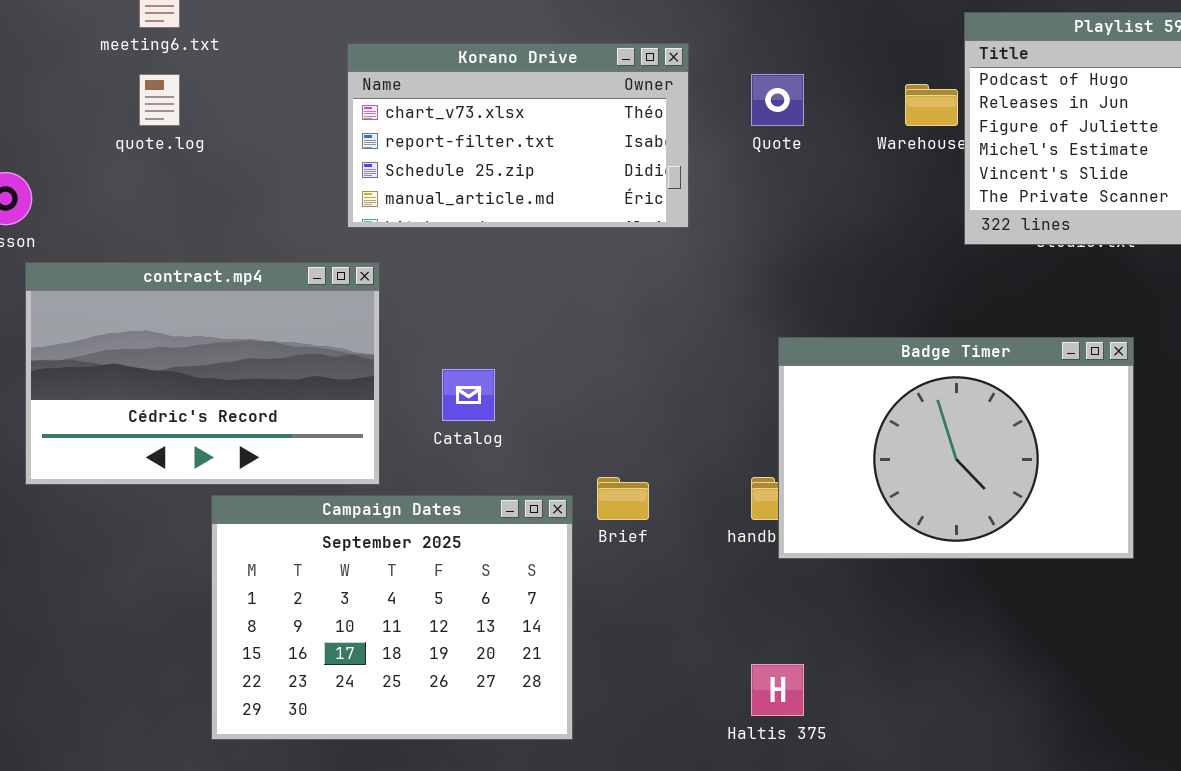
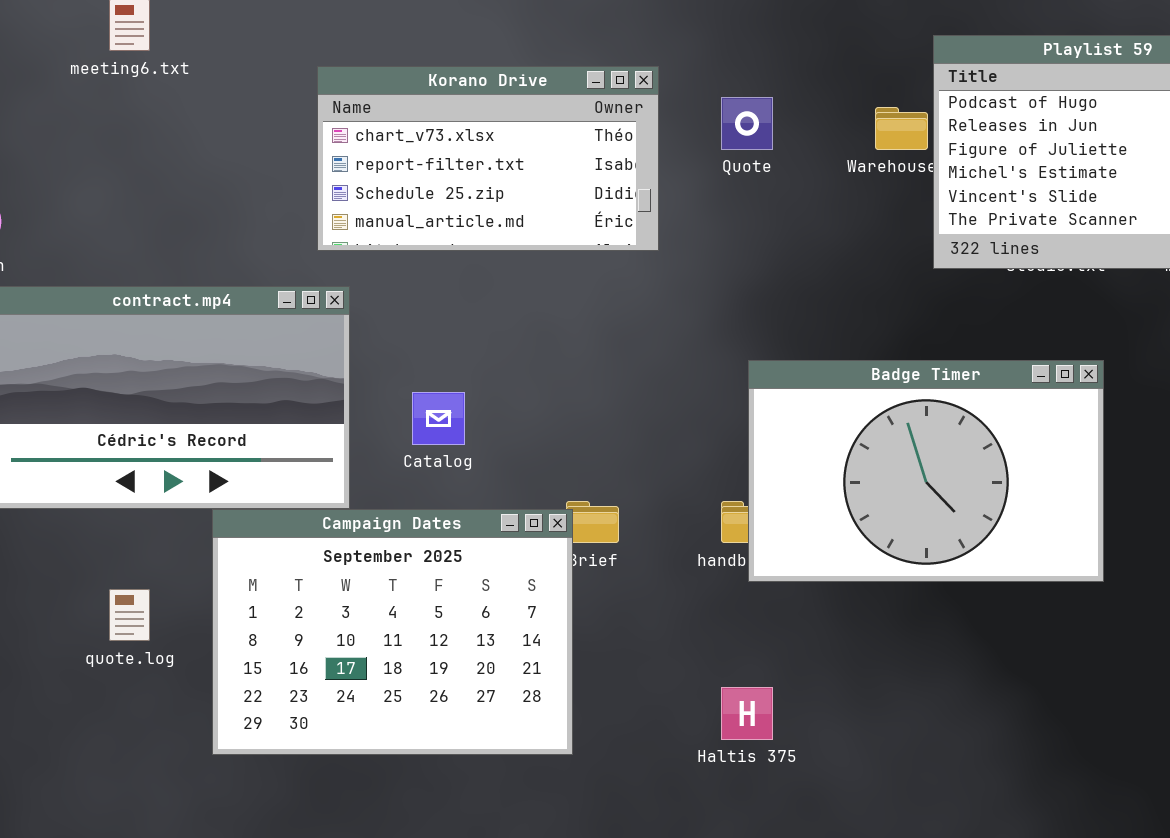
quote.log: [139,74,180,126] -> [109,589,150,641], moved
Campaign Dates: [211,495,573,740] -> [212,509,573,755], moved

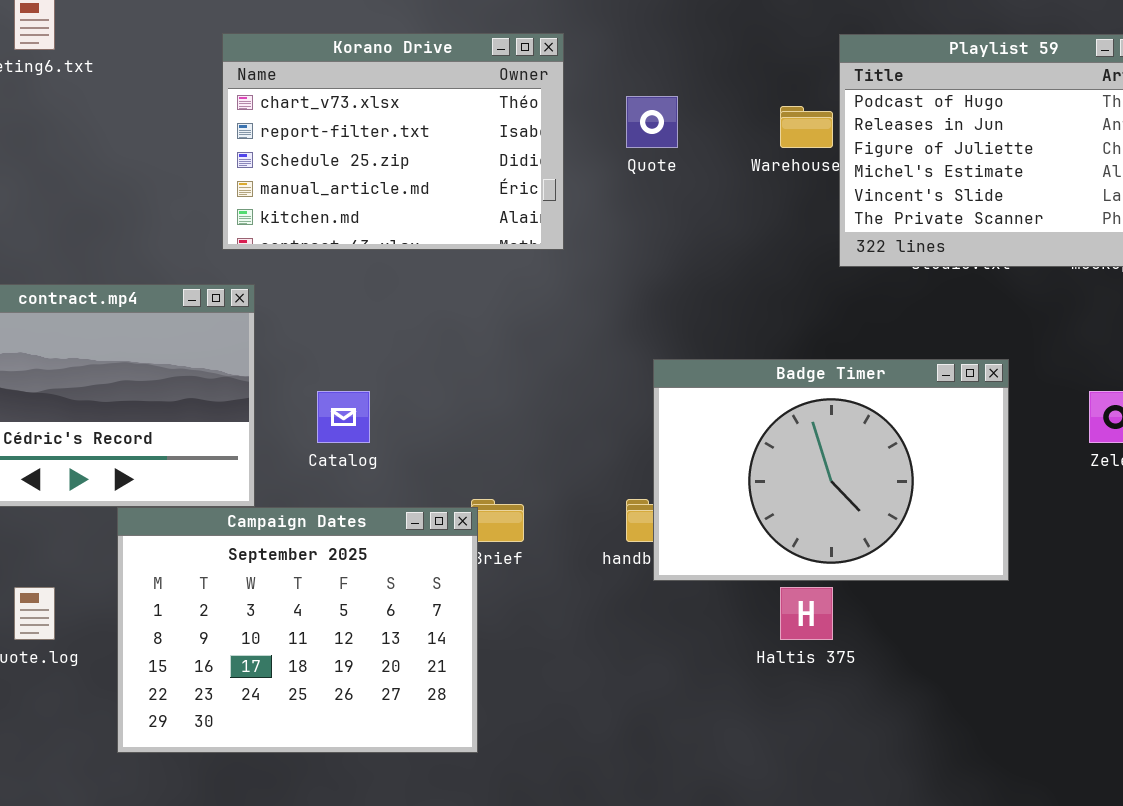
Korano Drive: [317,66,659,251] -> [222,33,564,250], resized
Haltis 375: [721,687,773,740] -> [780,587,833,640], moved

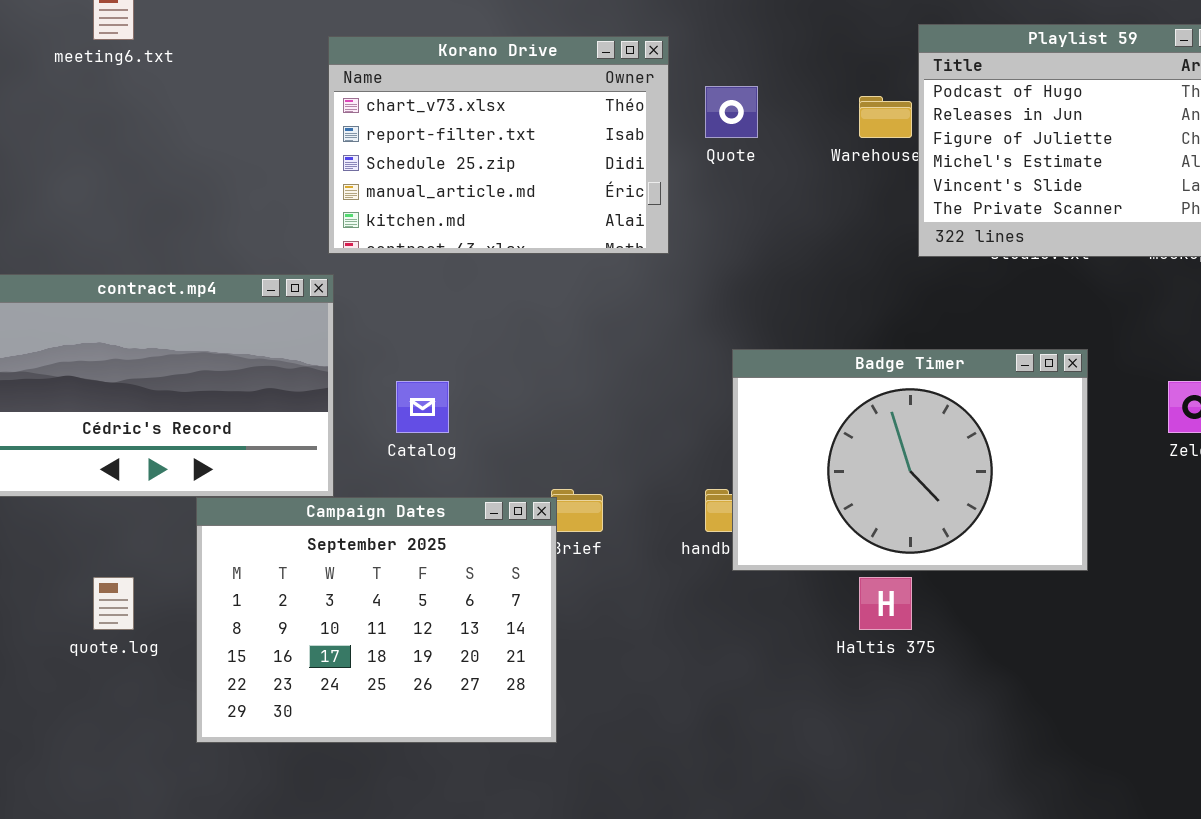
Korano Drive: [222,33,564,250] -> [328,36,669,254], moved

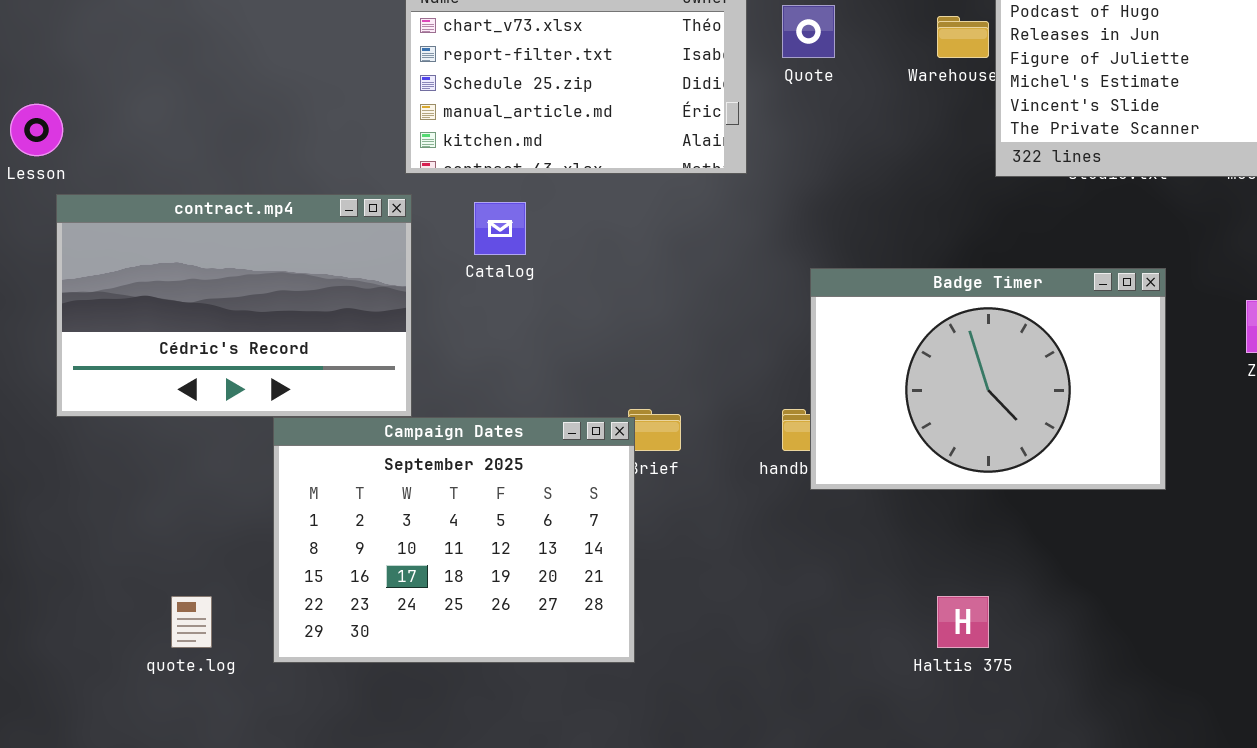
Catalog: [396,381,449,433] -> [474,202,526,255], moved
quote.log: [93,577,134,630] -> [171,596,212,648], moved
Haltis 375: [859,577,912,630] -> [937,596,989,648], moved

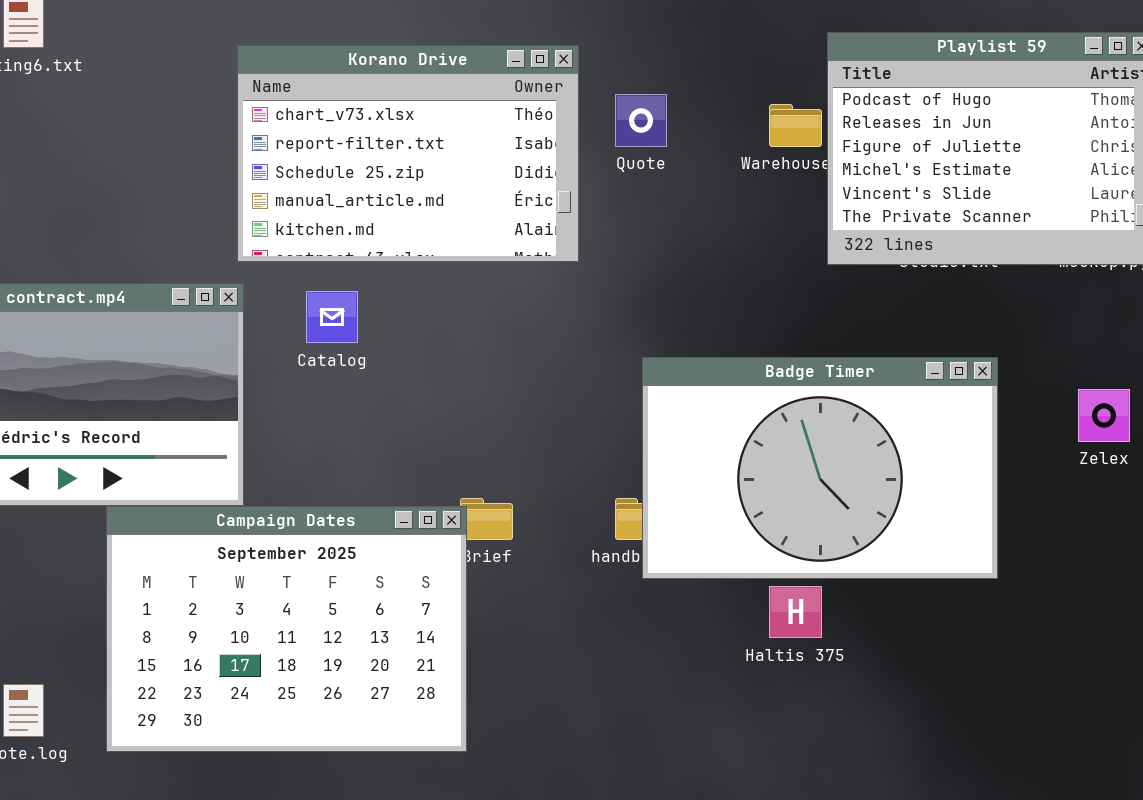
Haltis 375: [937,596,989,648] -> [769,586,822,638], moved

